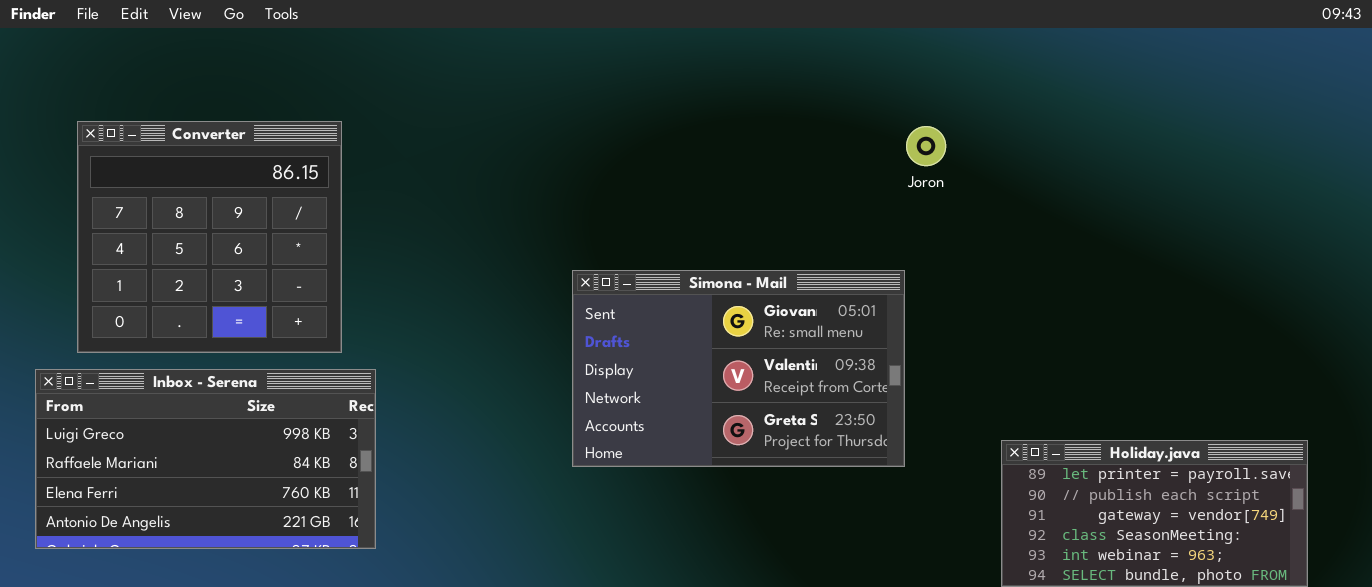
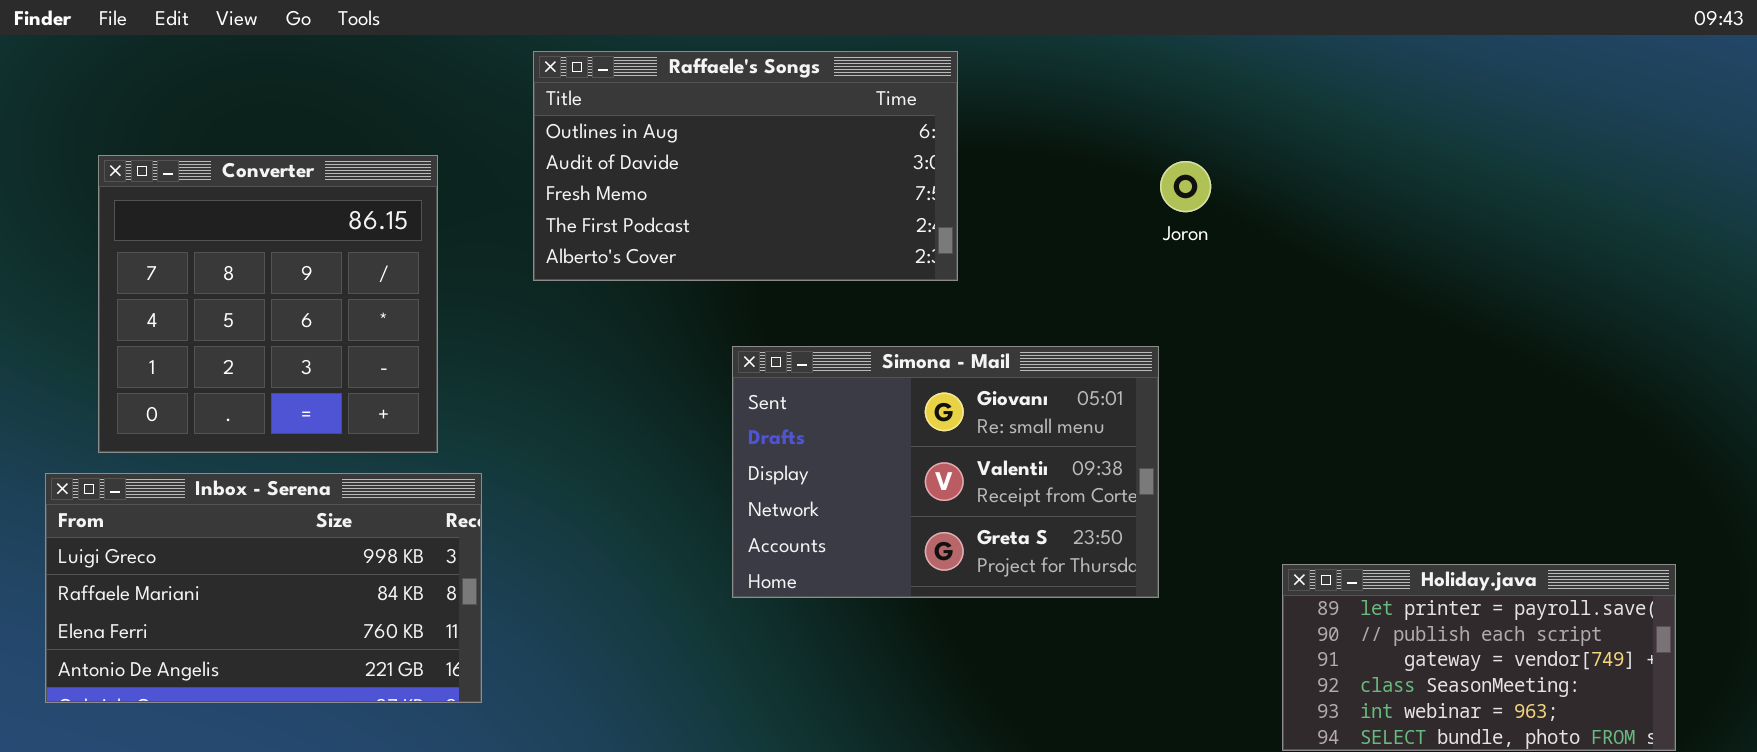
Raffaele's Songs: none -> [533,51,958,281], opened

